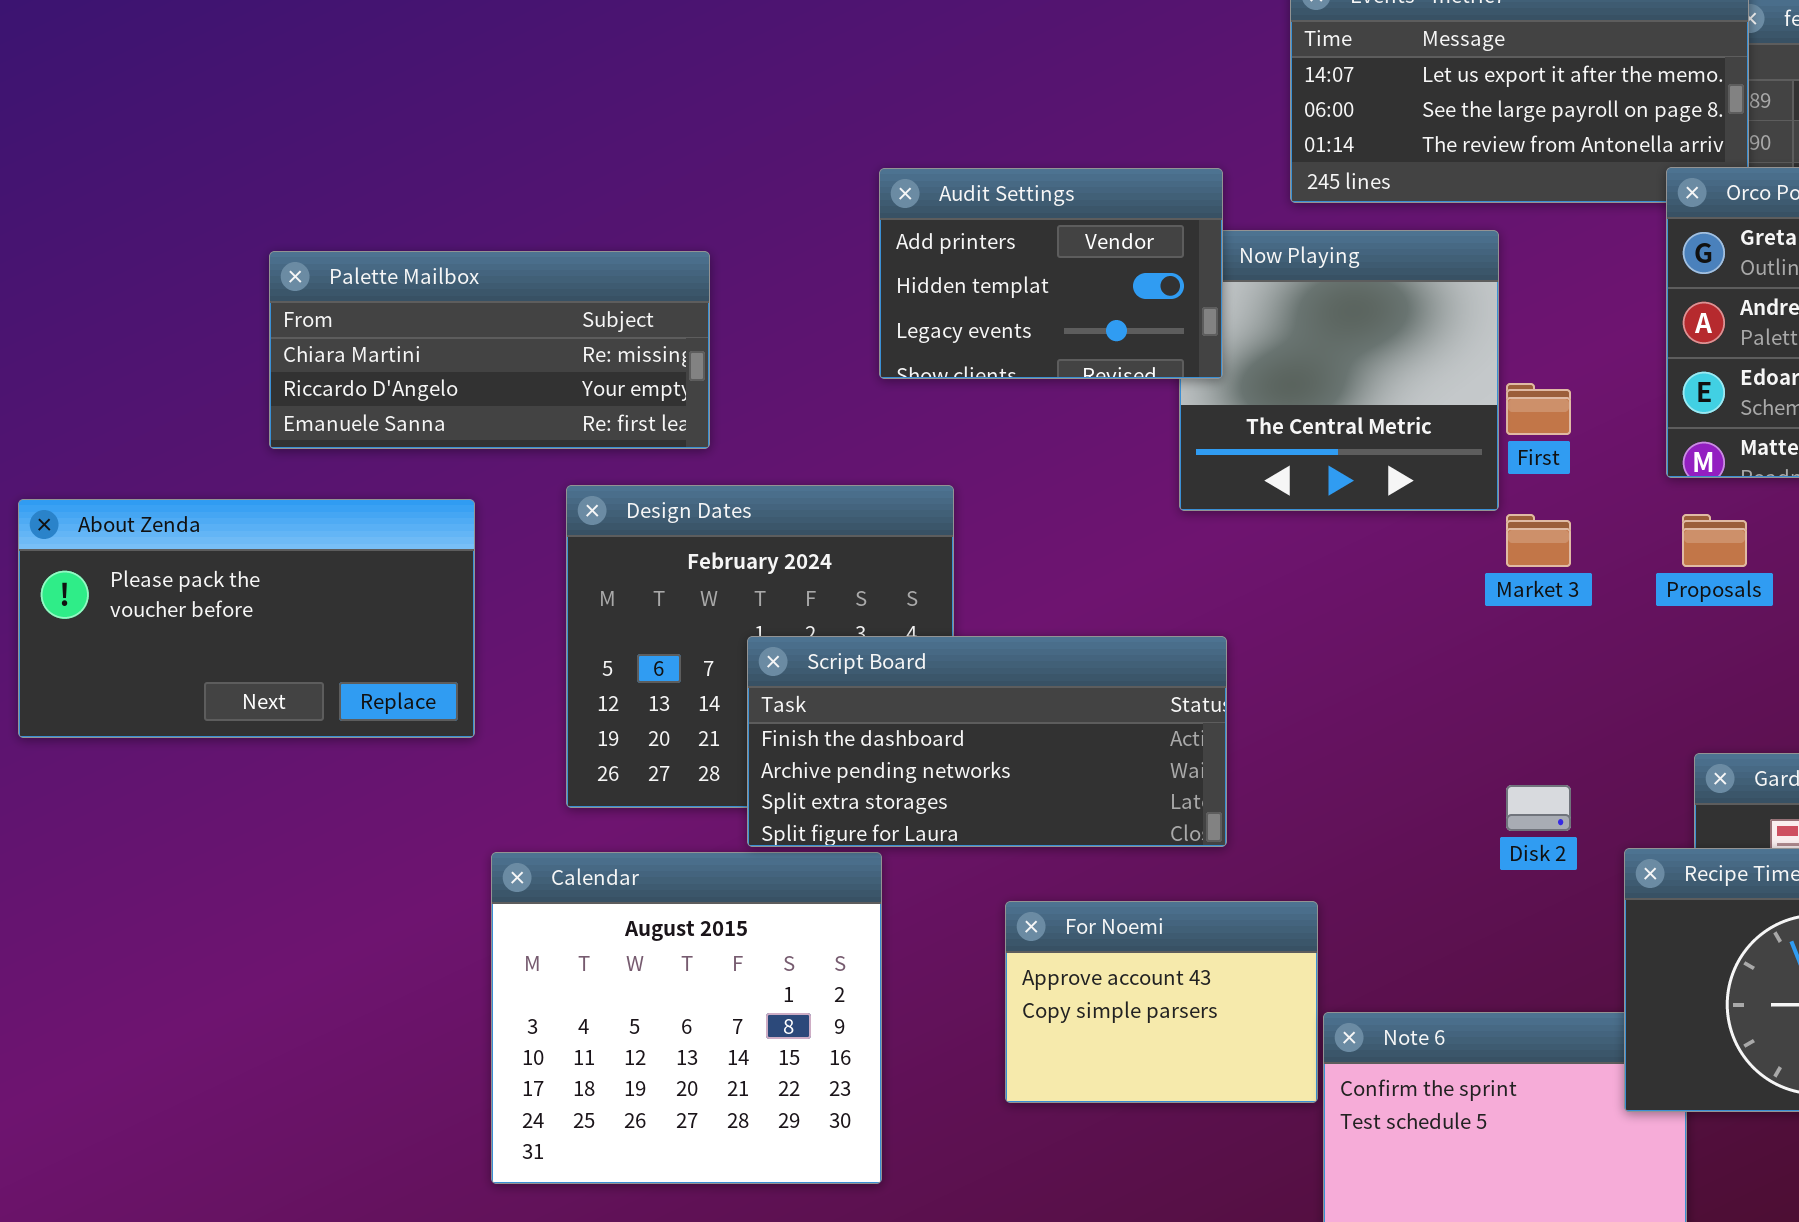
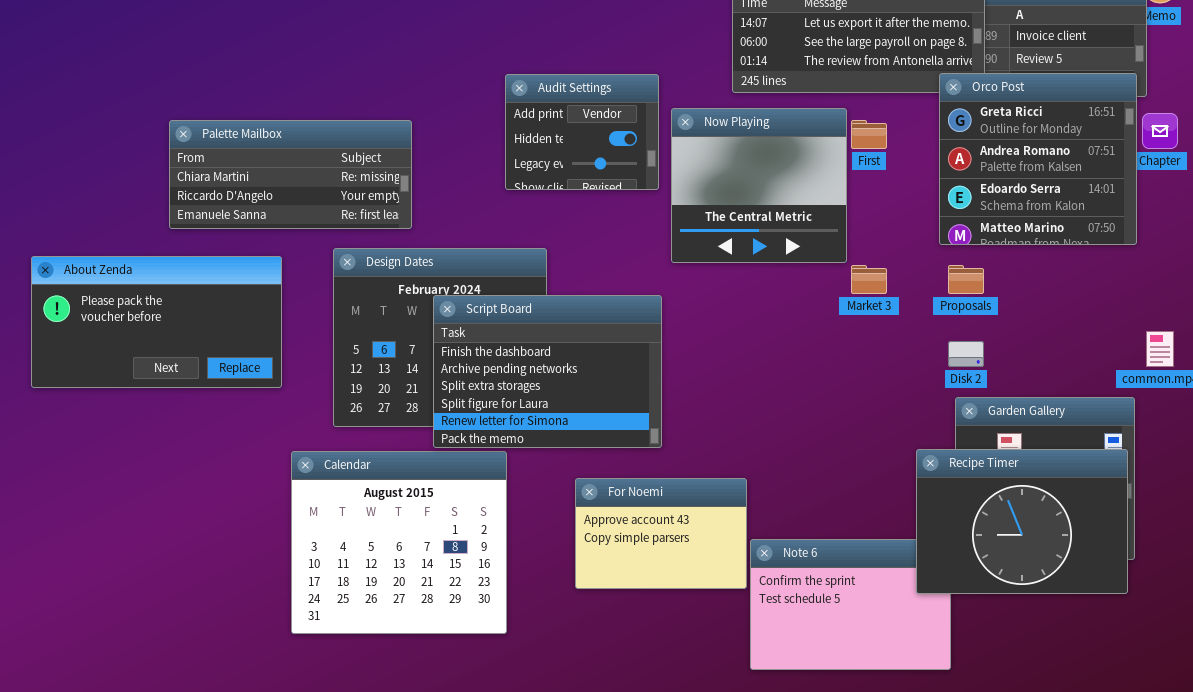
Audit Settings: [879,168,1223,379] -> [505,74,659,190], resized
First: [1506,383,1571,435] -> [851,120,887,149], moved
Script Board: [747,636,1227,847] -> [433,295,662,448], resized
Disk 2: [1506,785,1571,831] -> [948,341,984,367], moved

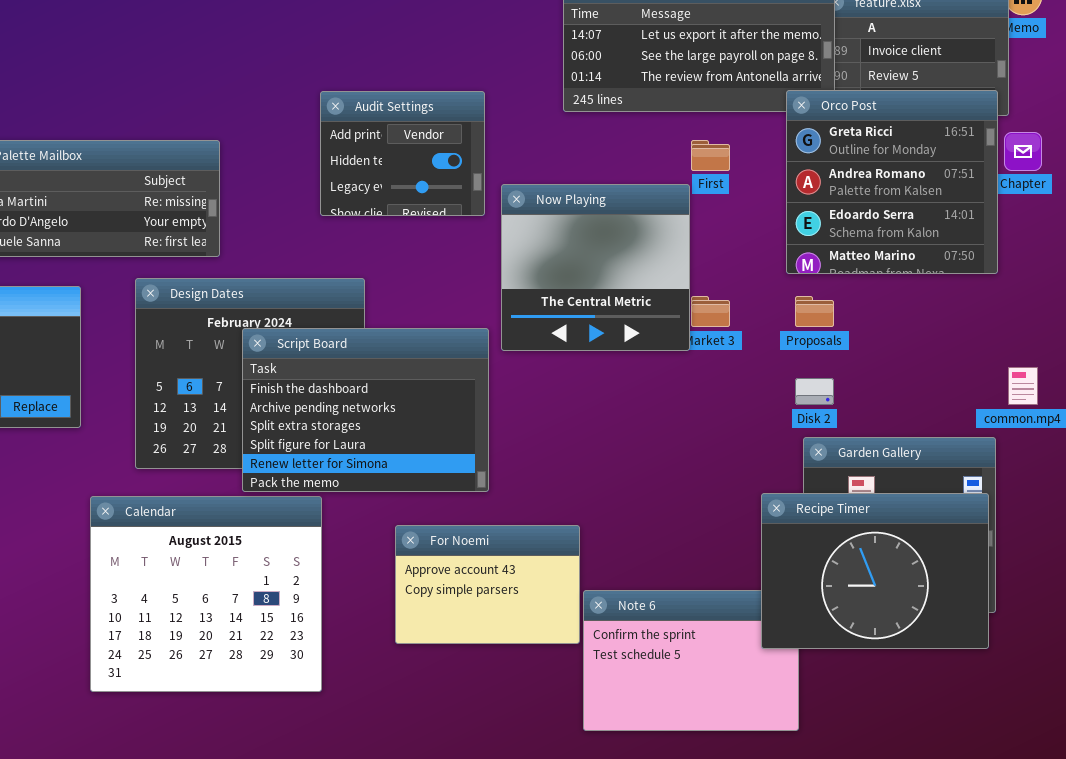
Now Playing: [671,108,847,263] -> [501,184,690,351], moved

